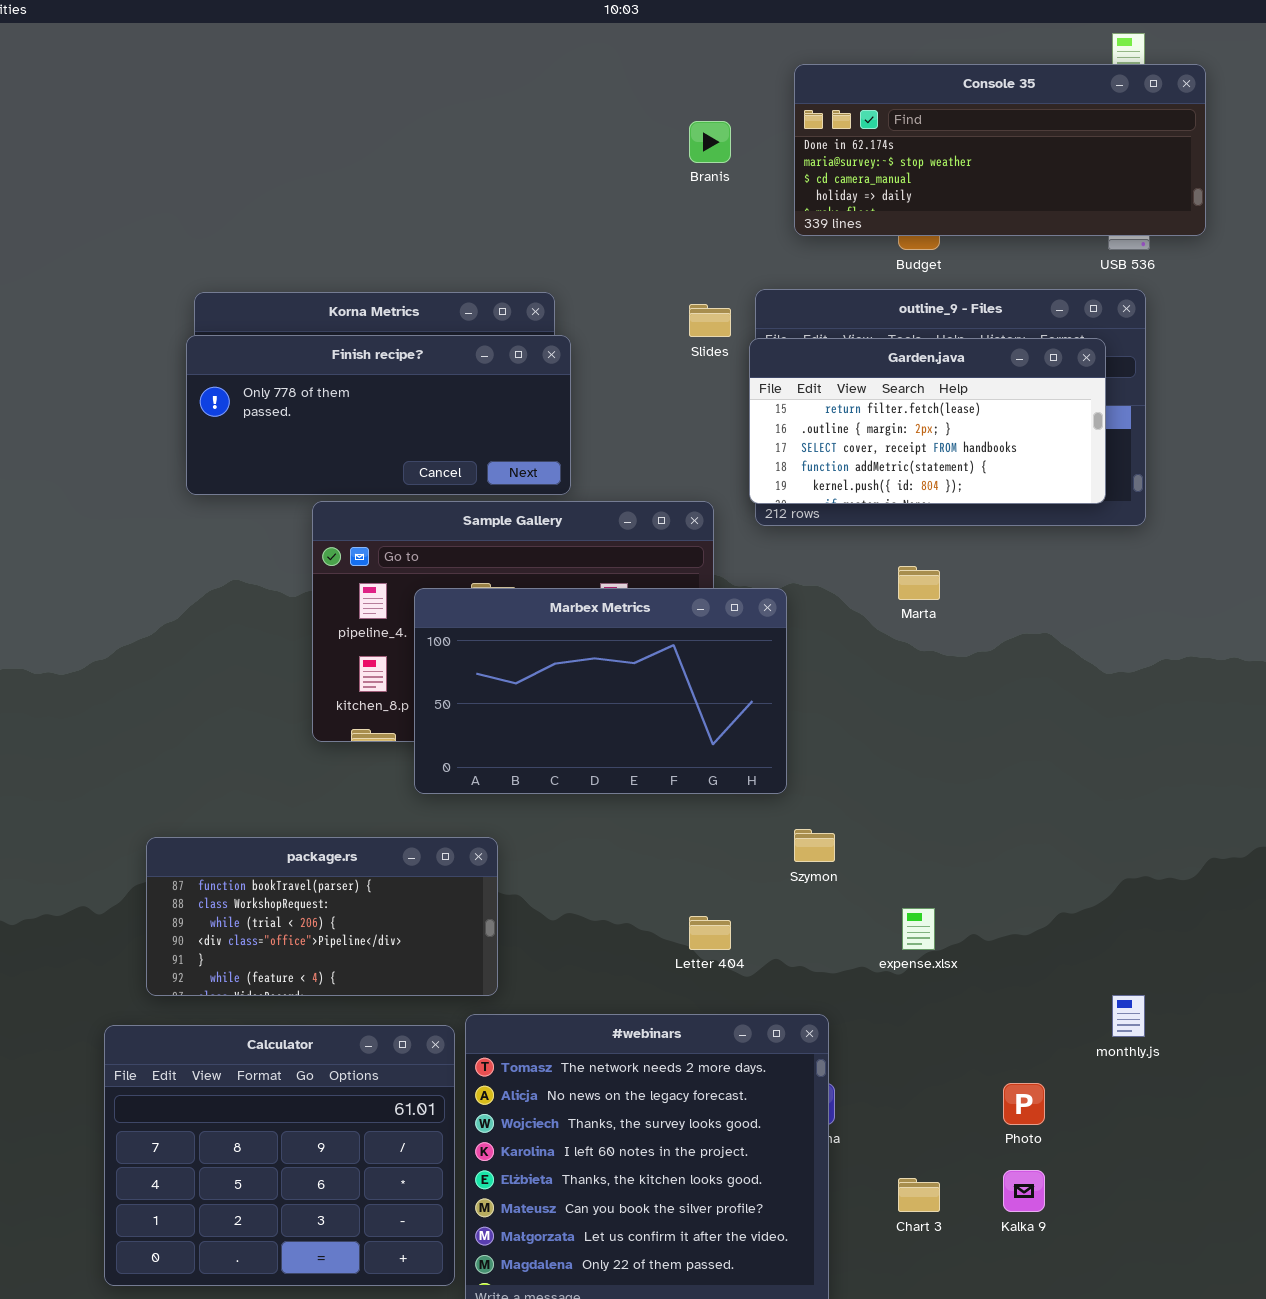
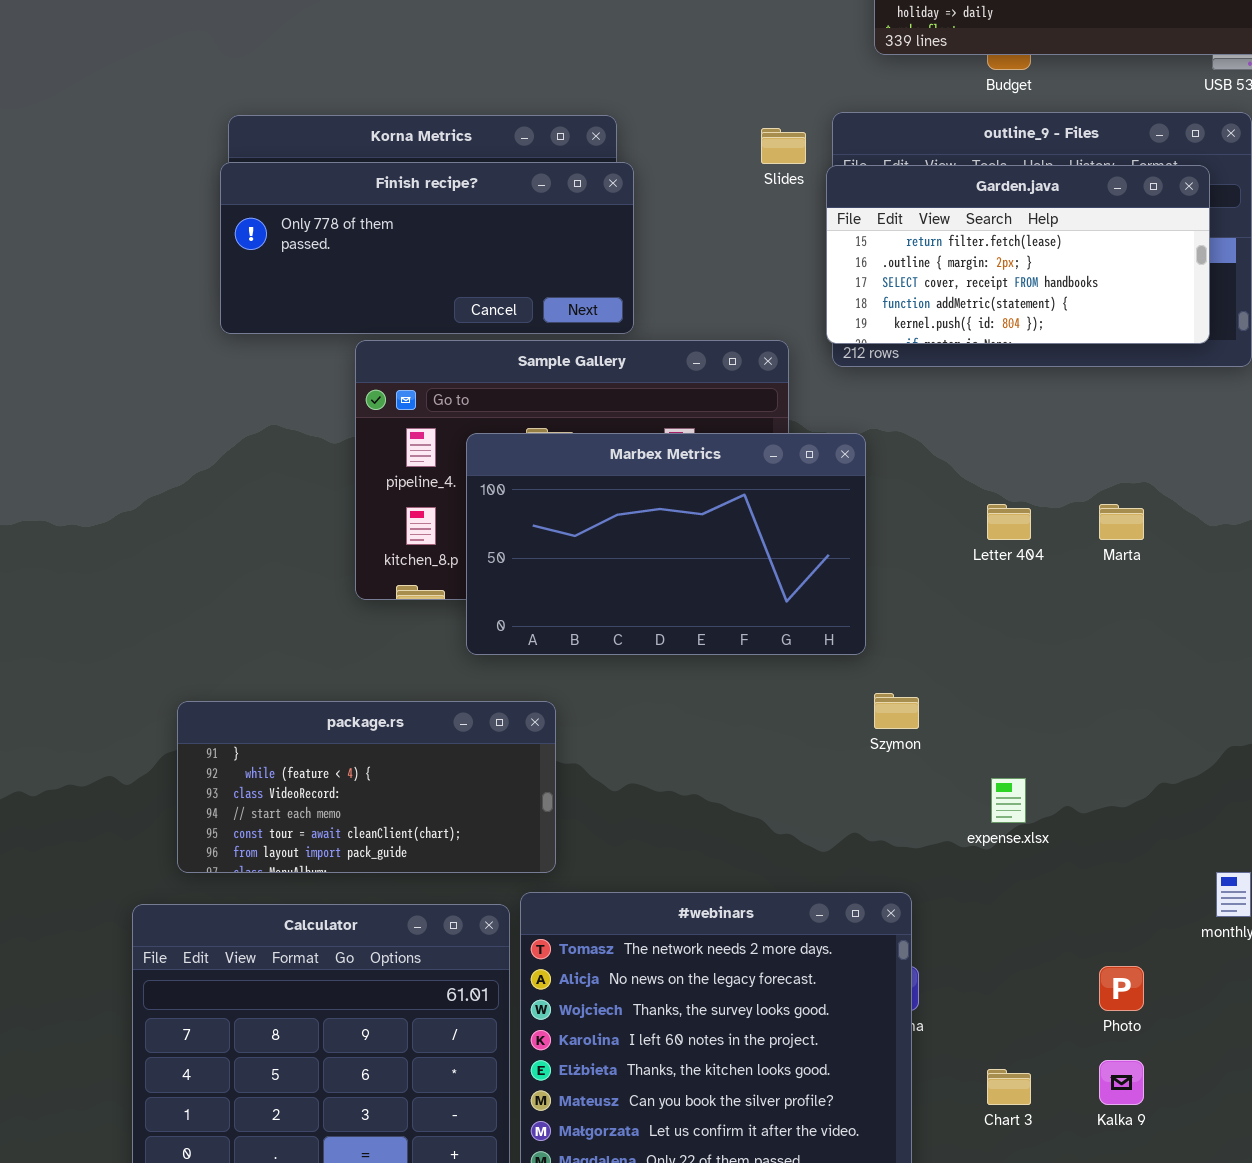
Marta: [898,566,940,600] -> [1099,504,1144,540], moved
package.rs: [146,837,498,996] -> [177,701,556,873], scrolled down 4 rows
Letter 404: [689,916,731,950] -> [987,504,1031,540], moved

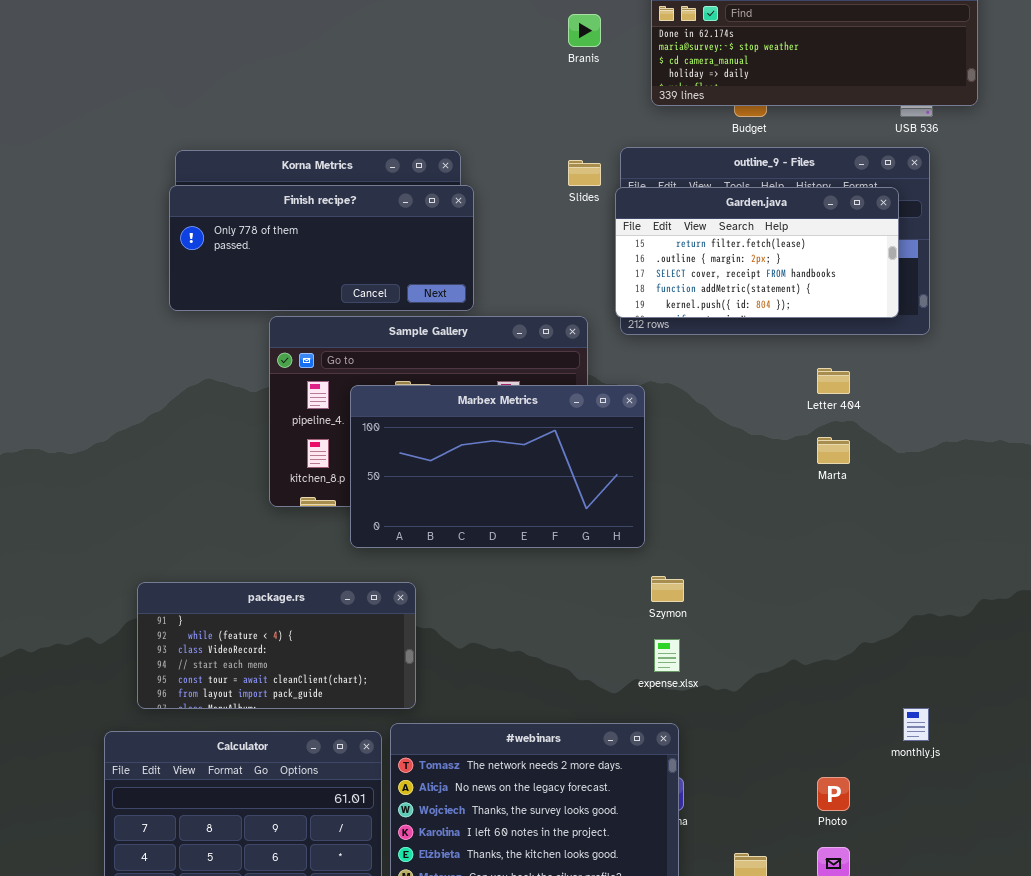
Letter 404: [987,504,1031,540] -> [817,368,850,394], moved
expense.xlsx: [991,778,1026,823] -> [654,639,680,672], moved

